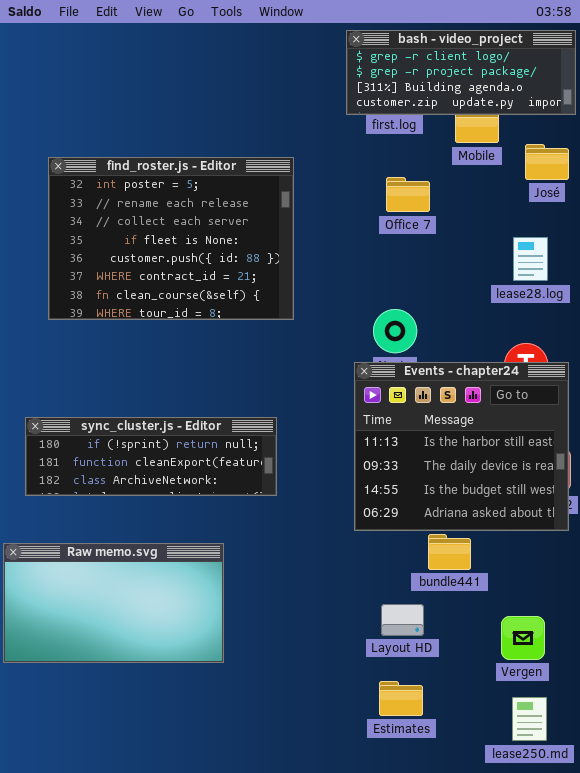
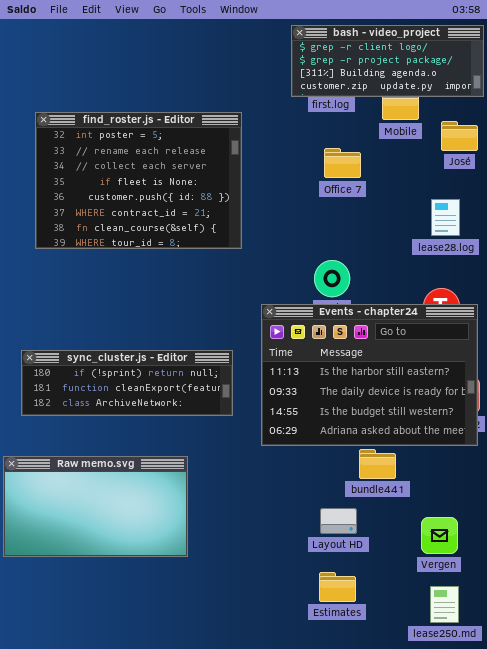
find_roster.js - Editor: [48,157,294,320] -> [35,112,242,249], moved
Events - chapter24: [354,362,569,531] -> [261,304,478,446], resized

